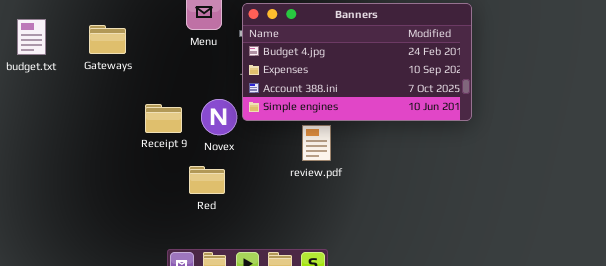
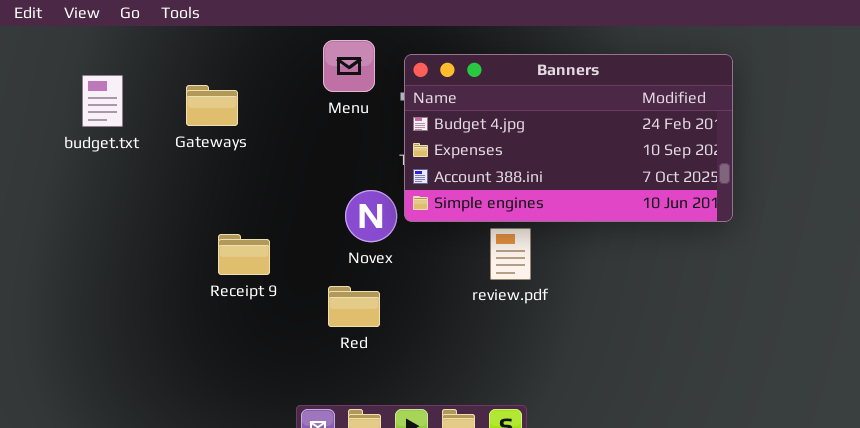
Receipt 9: [145,104,182,133] -> [218,234,270,275], moved

